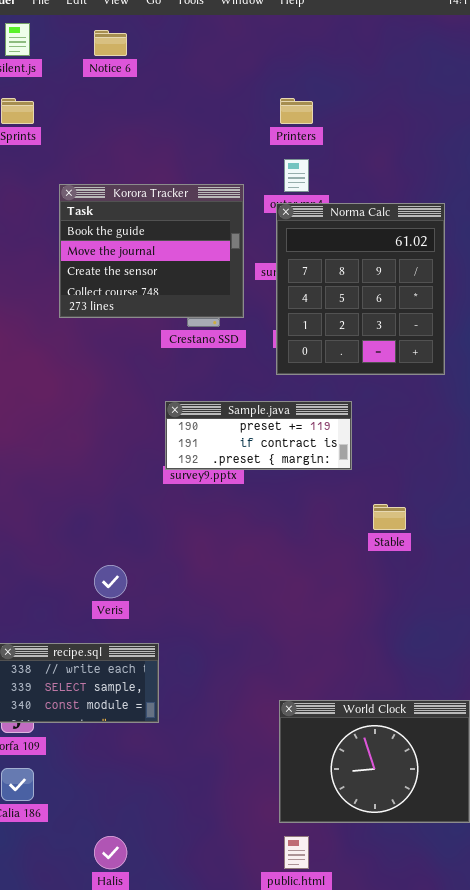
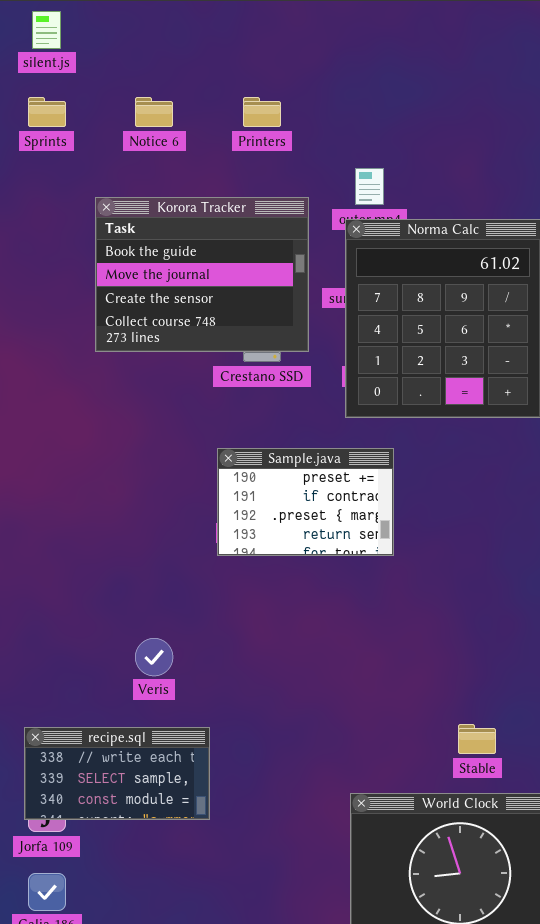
Notice 6: [94,30,127,56] -> [135,97,173,127], moved
Printers: [280,98,313,124] -> [243,97,281,127], moved
Sample.java: [165,401,352,470] -> [217,448,394,556], resized
Stable: [373,504,406,530] -> [458,724,496,754], moved

